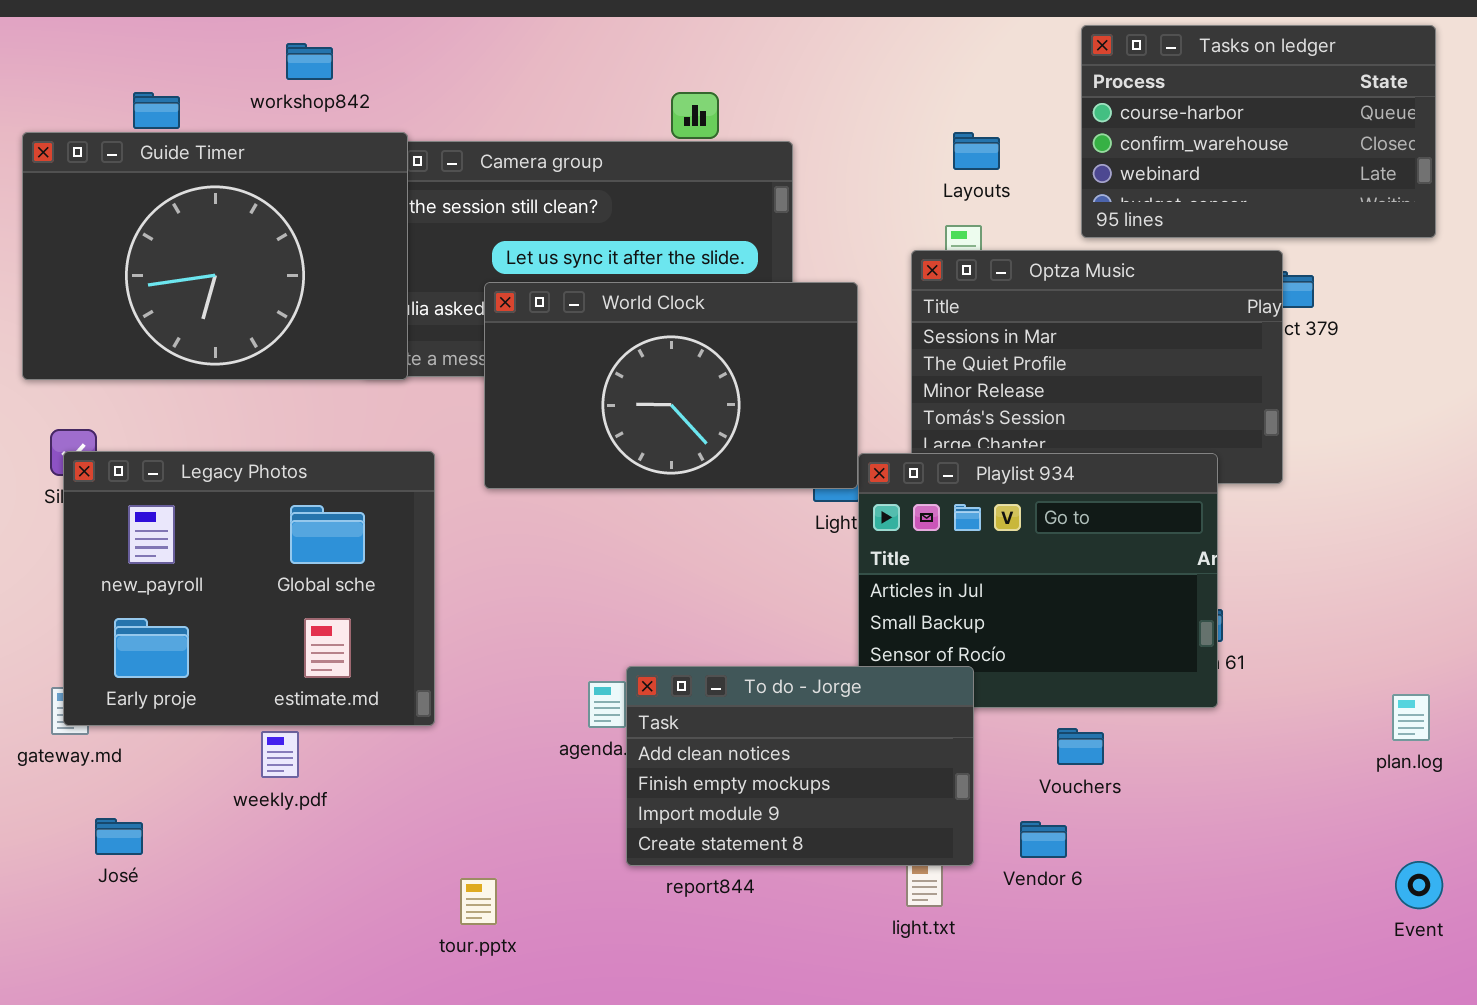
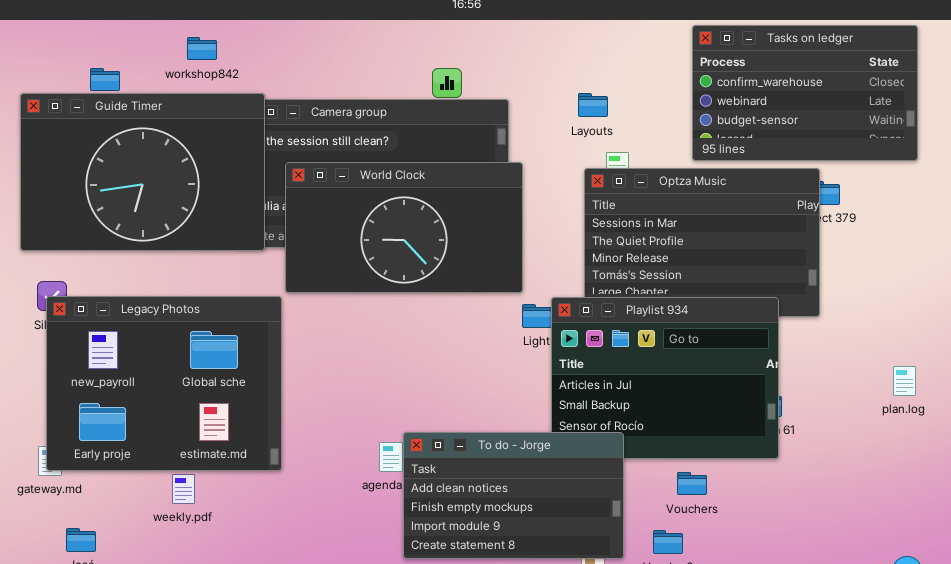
Tasks on ledger: [1081,25,1436,238] -> [692,25,918,161], scrolled down 1 row
Layouts: [953,132,1000,170] -> [578,93,608,117], moved
World Clock: [484,282,858,489] -> [285,162,523,293], moved
plan.log: [1392,694,1430,741] -> [893,366,916,396], moved

